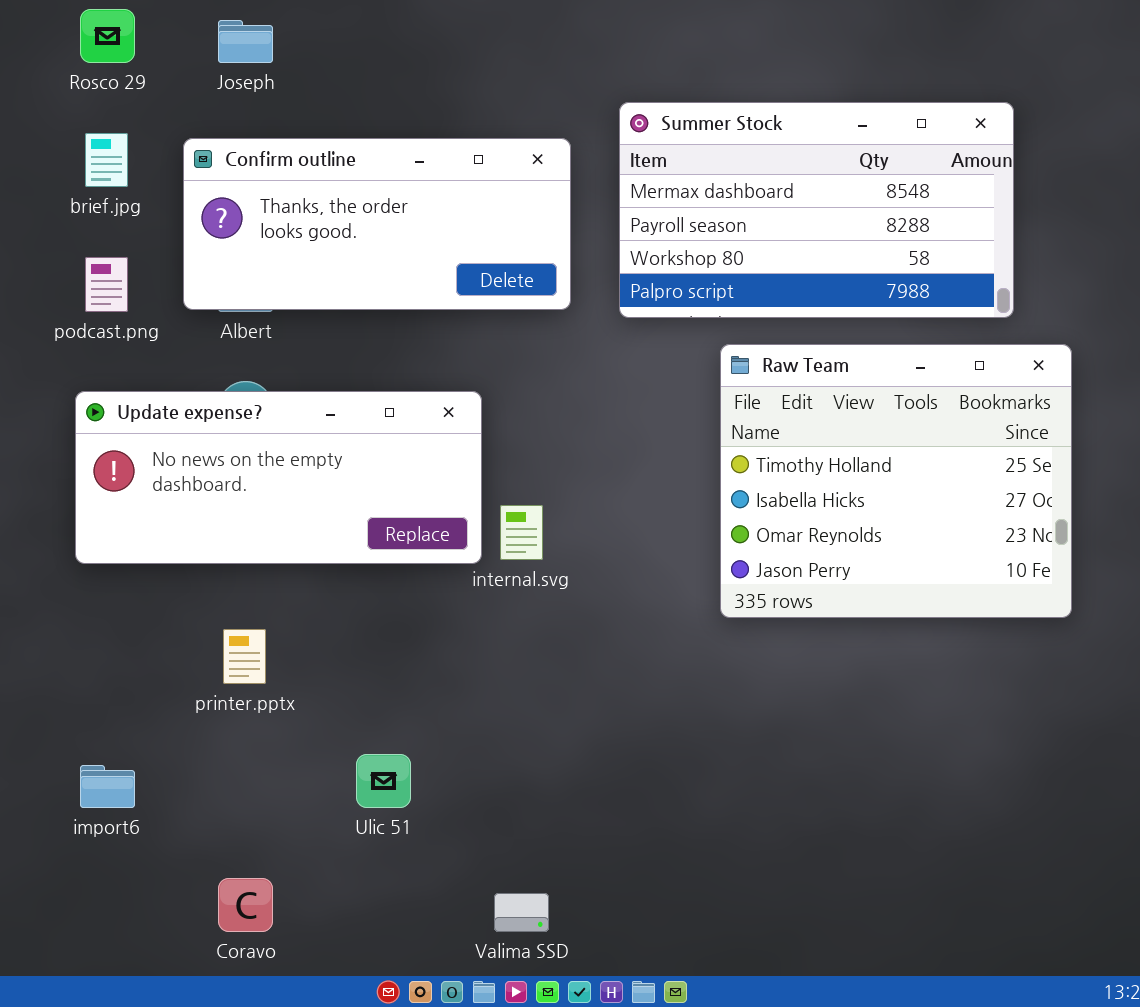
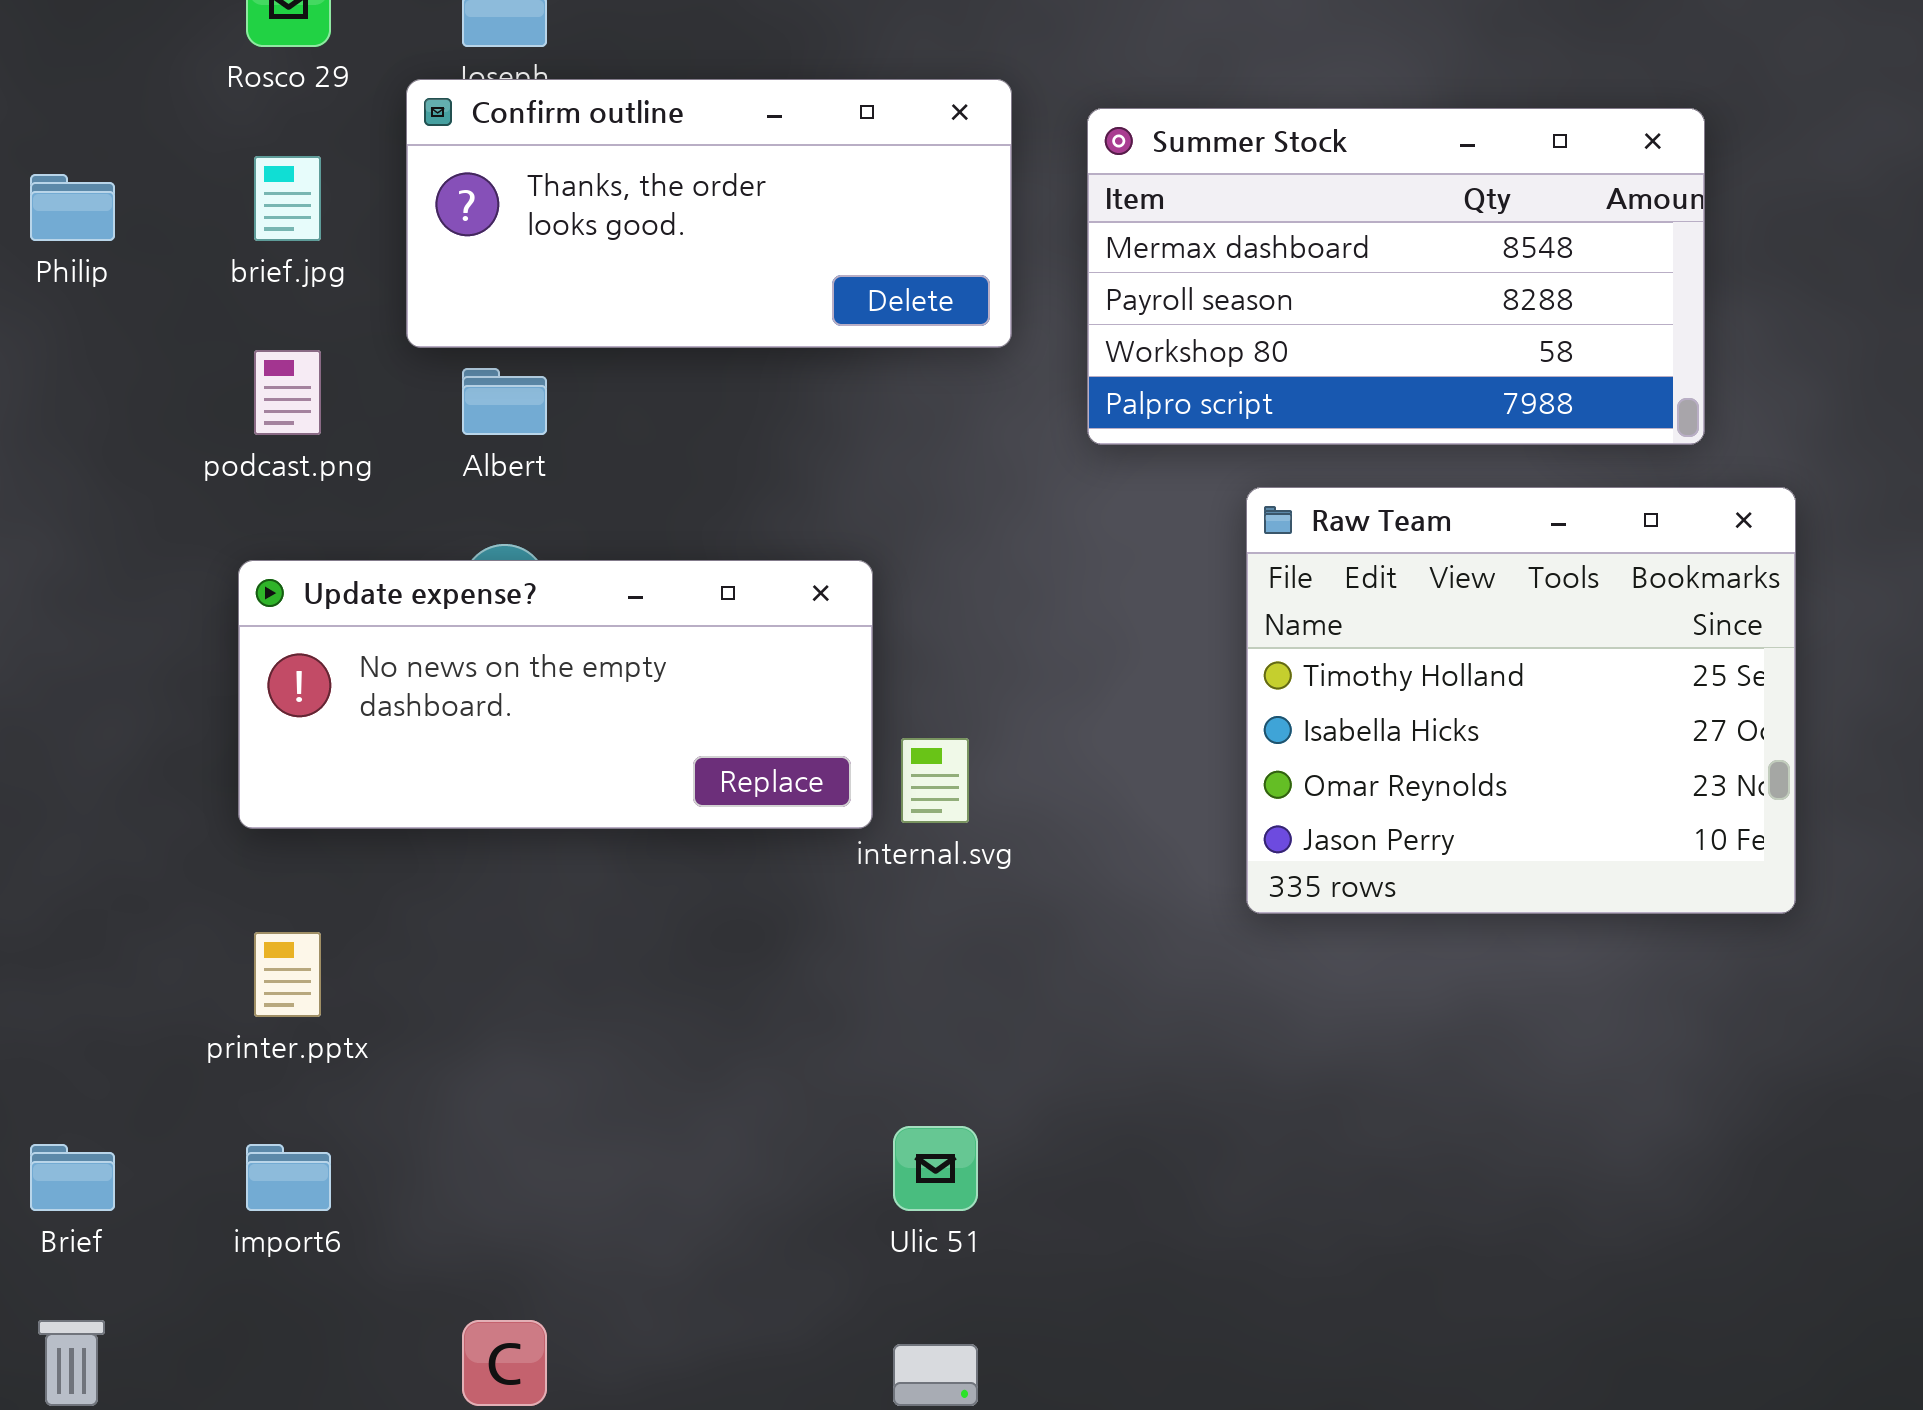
Confirm outline: [183,138,571,310] -> [406,79,1012,348], moved
printer.pptx: [223,629,266,684] -> [254,932,321,1017], moved
Ulic 51: [356,754,411,808] -> [893,1126,978,1211], moved

